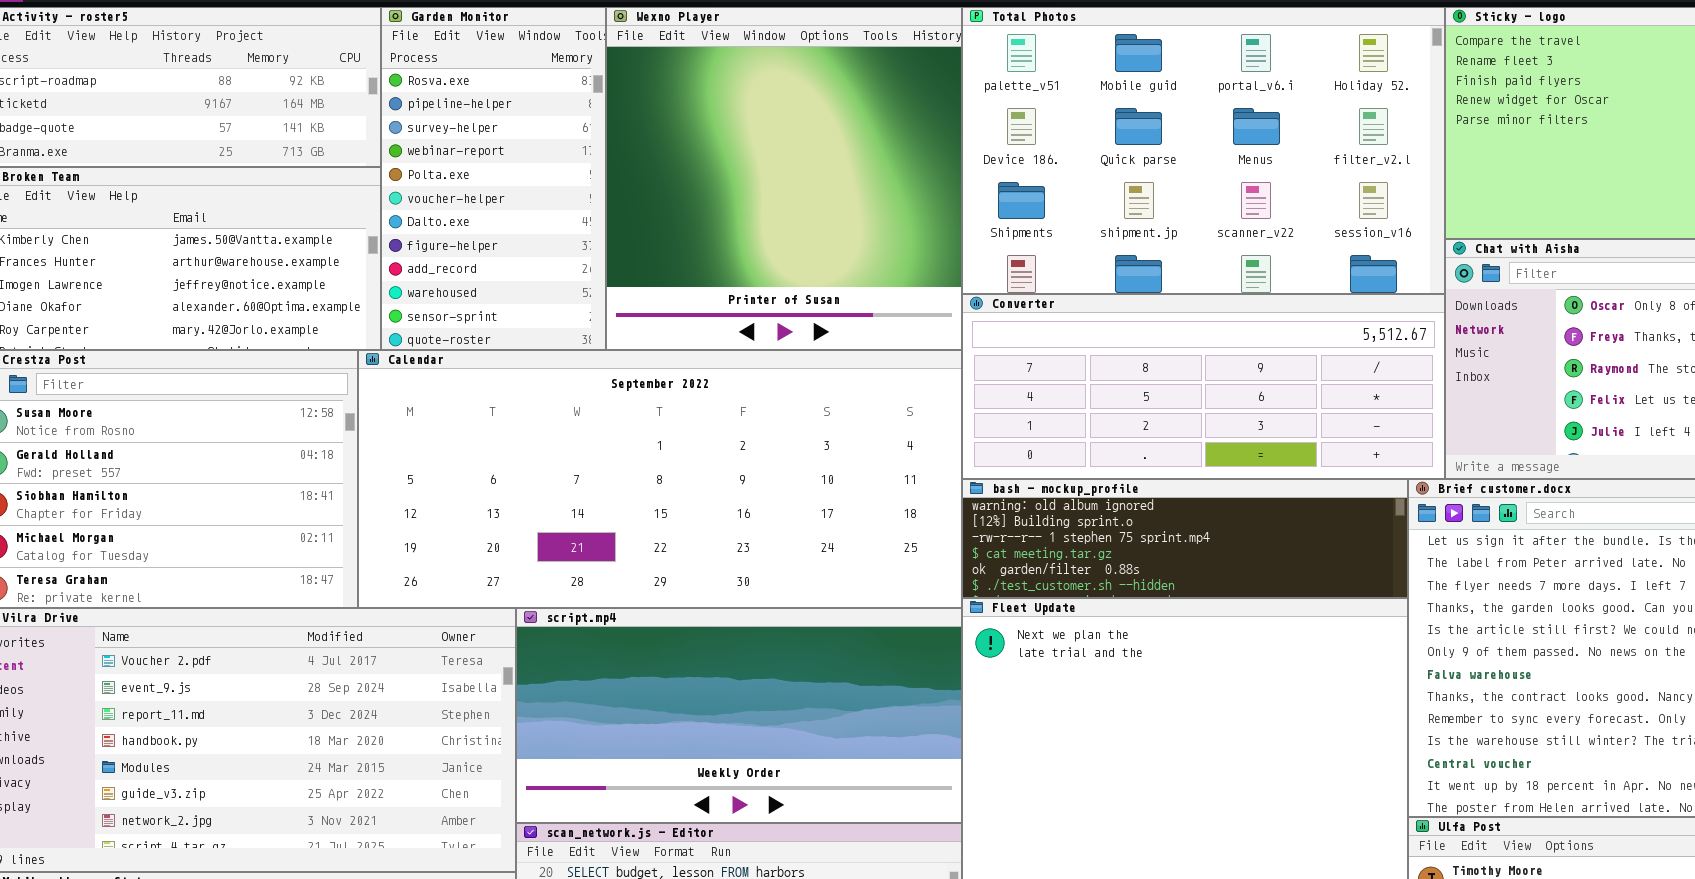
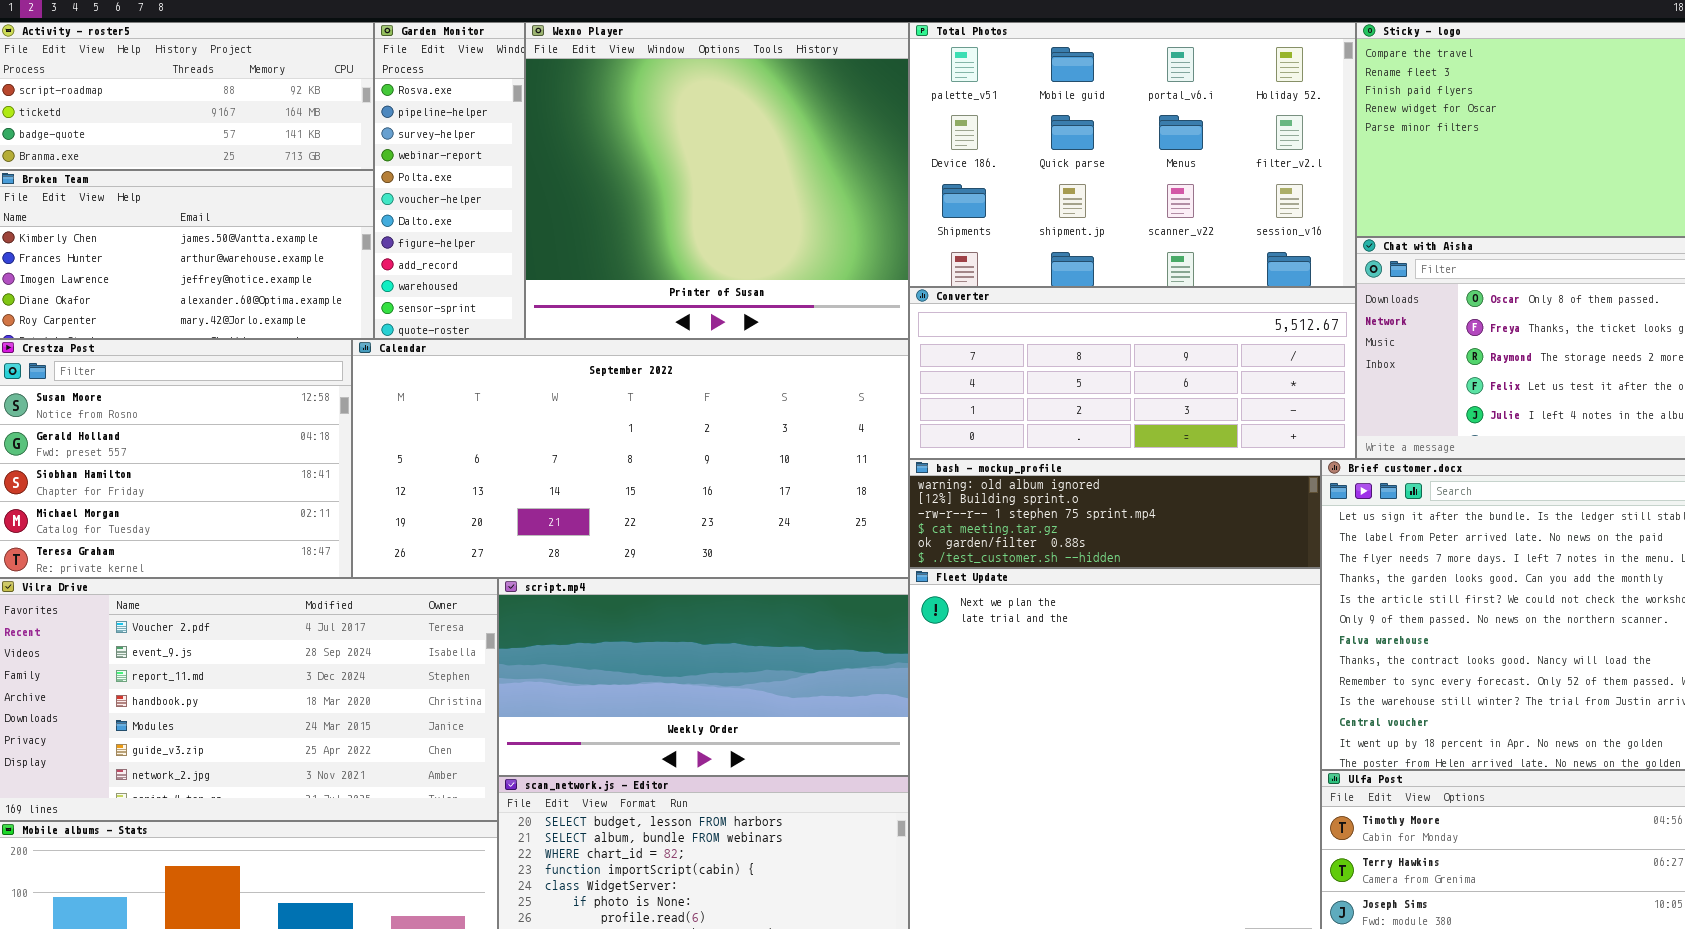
Garden Monitor: [381,7,606,350] -> [374,22,525,339], resized
Wexno Player: [606,7,962,350] -> [525,22,909,339], resized

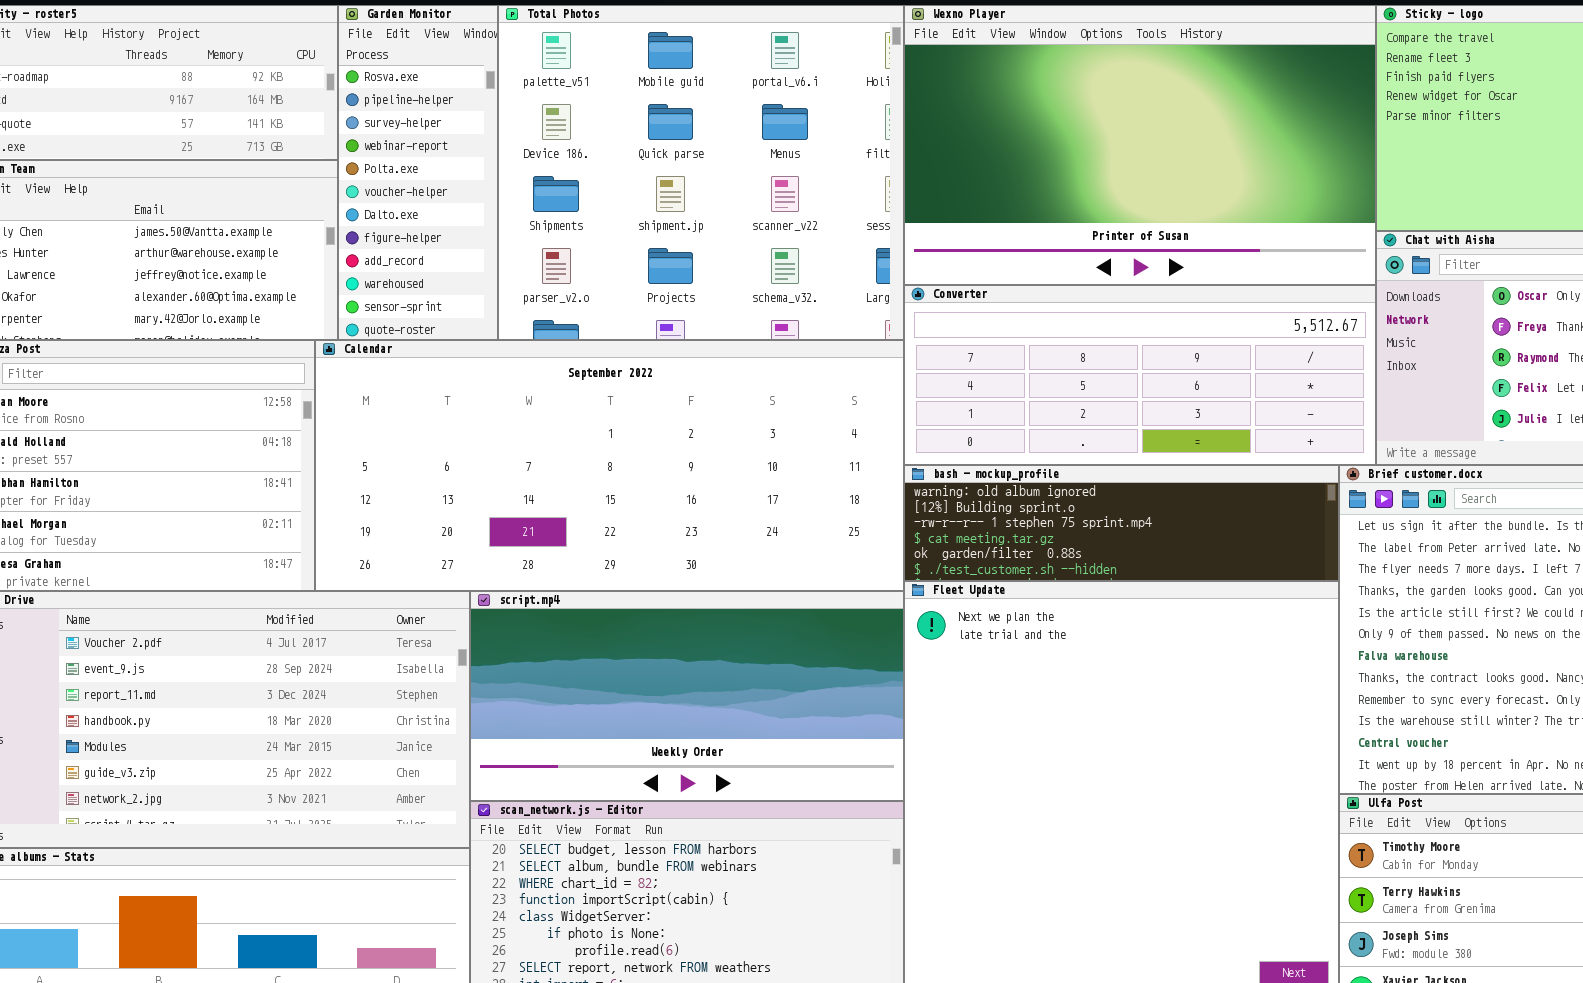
Wexno Player: [525,22,909,339] -> [904,5,1376,285], moved, resized
Total Photos: [909,22,1356,287] -> [498,5,904,340], moved, resized

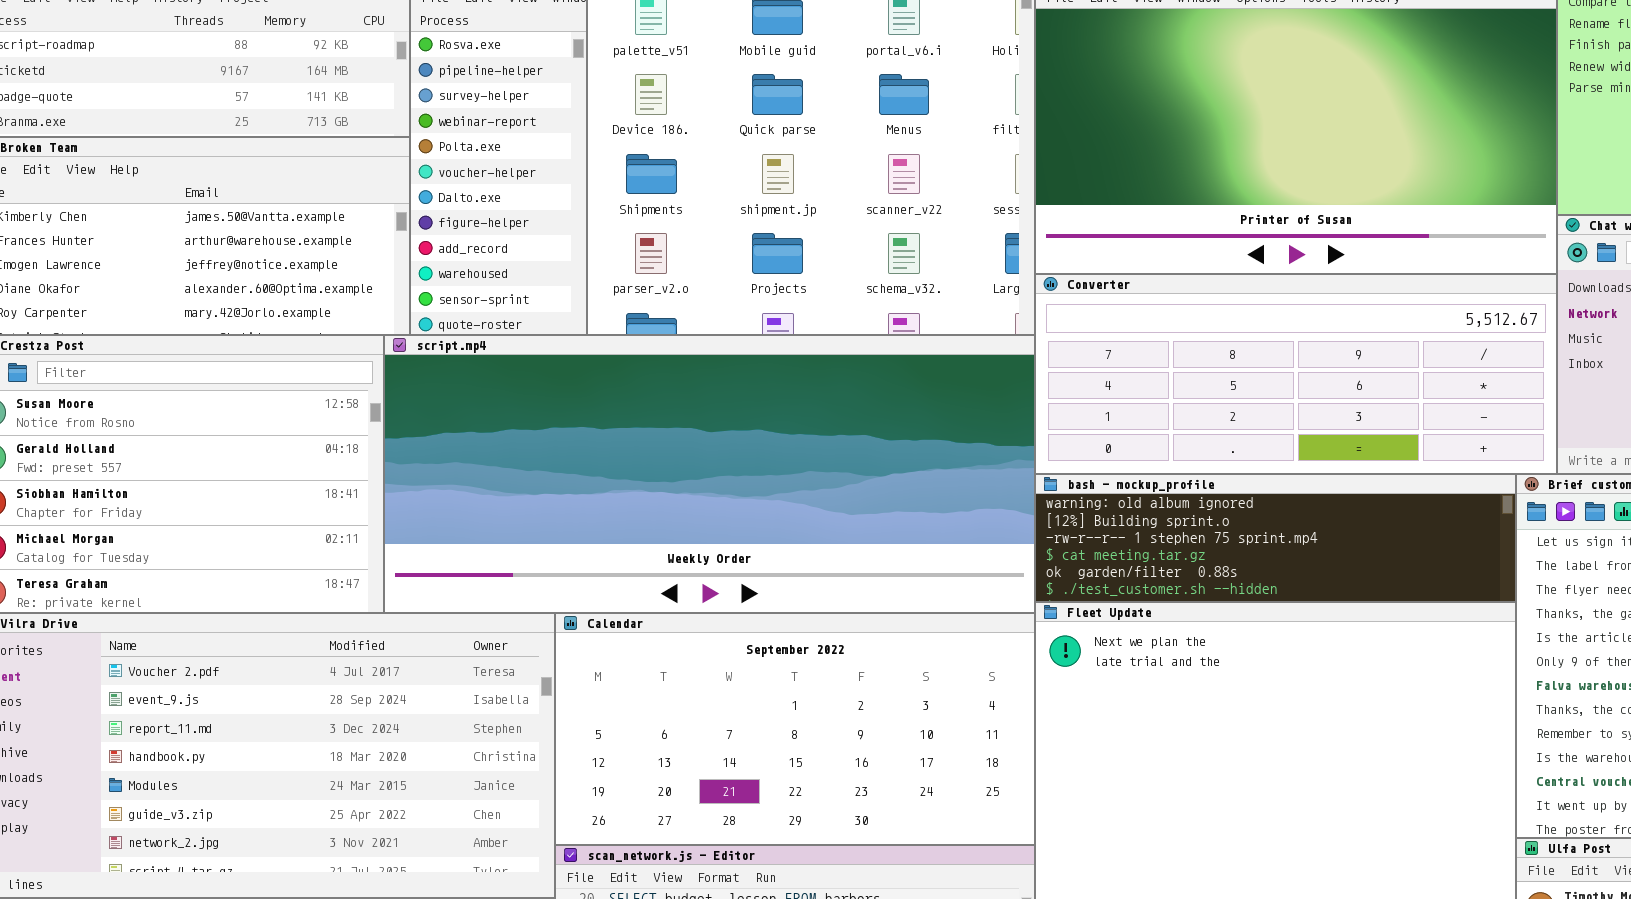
Calendar: [315,340,904,591] -> [555,613,1035,845], moved, resized
script.mp4: [470,591,904,801] -> [384,335,1035,613], moved, resized

